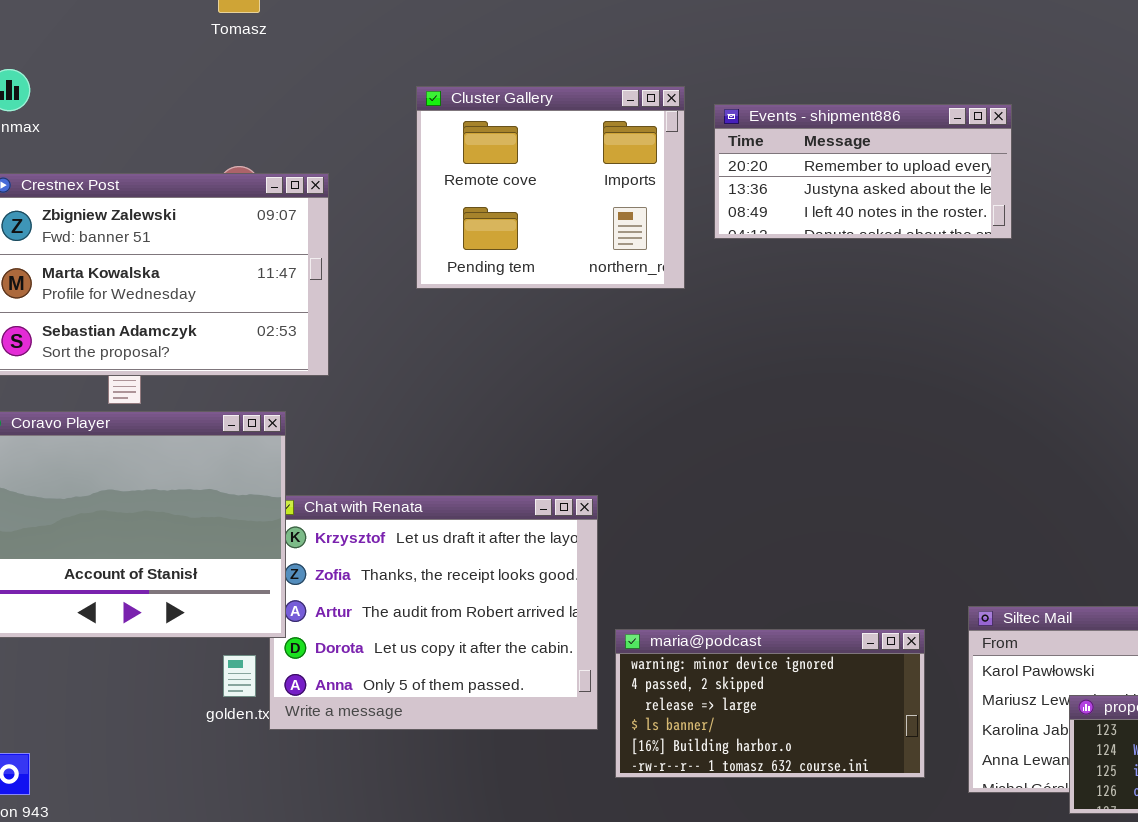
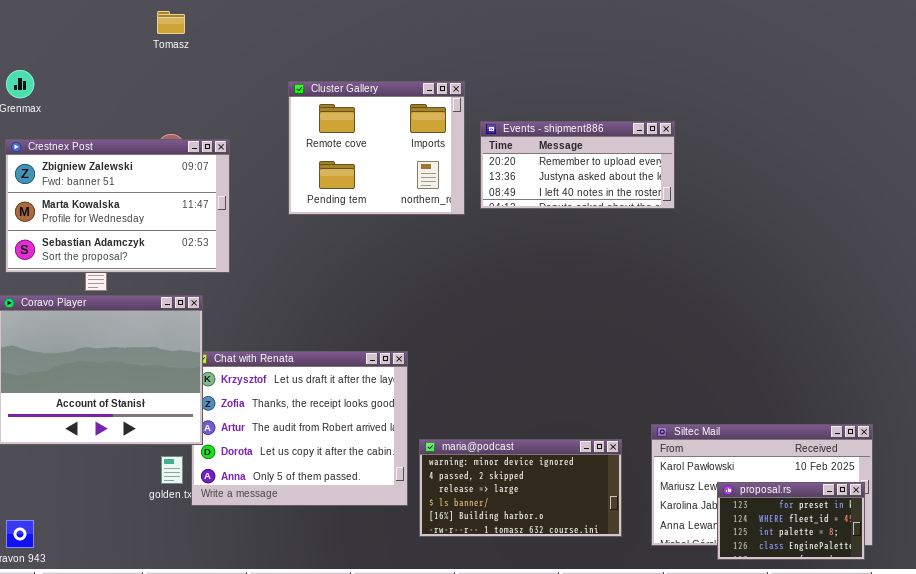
Events - shipment886: [714,104,1012,239] -> [480,121,675,209], moved

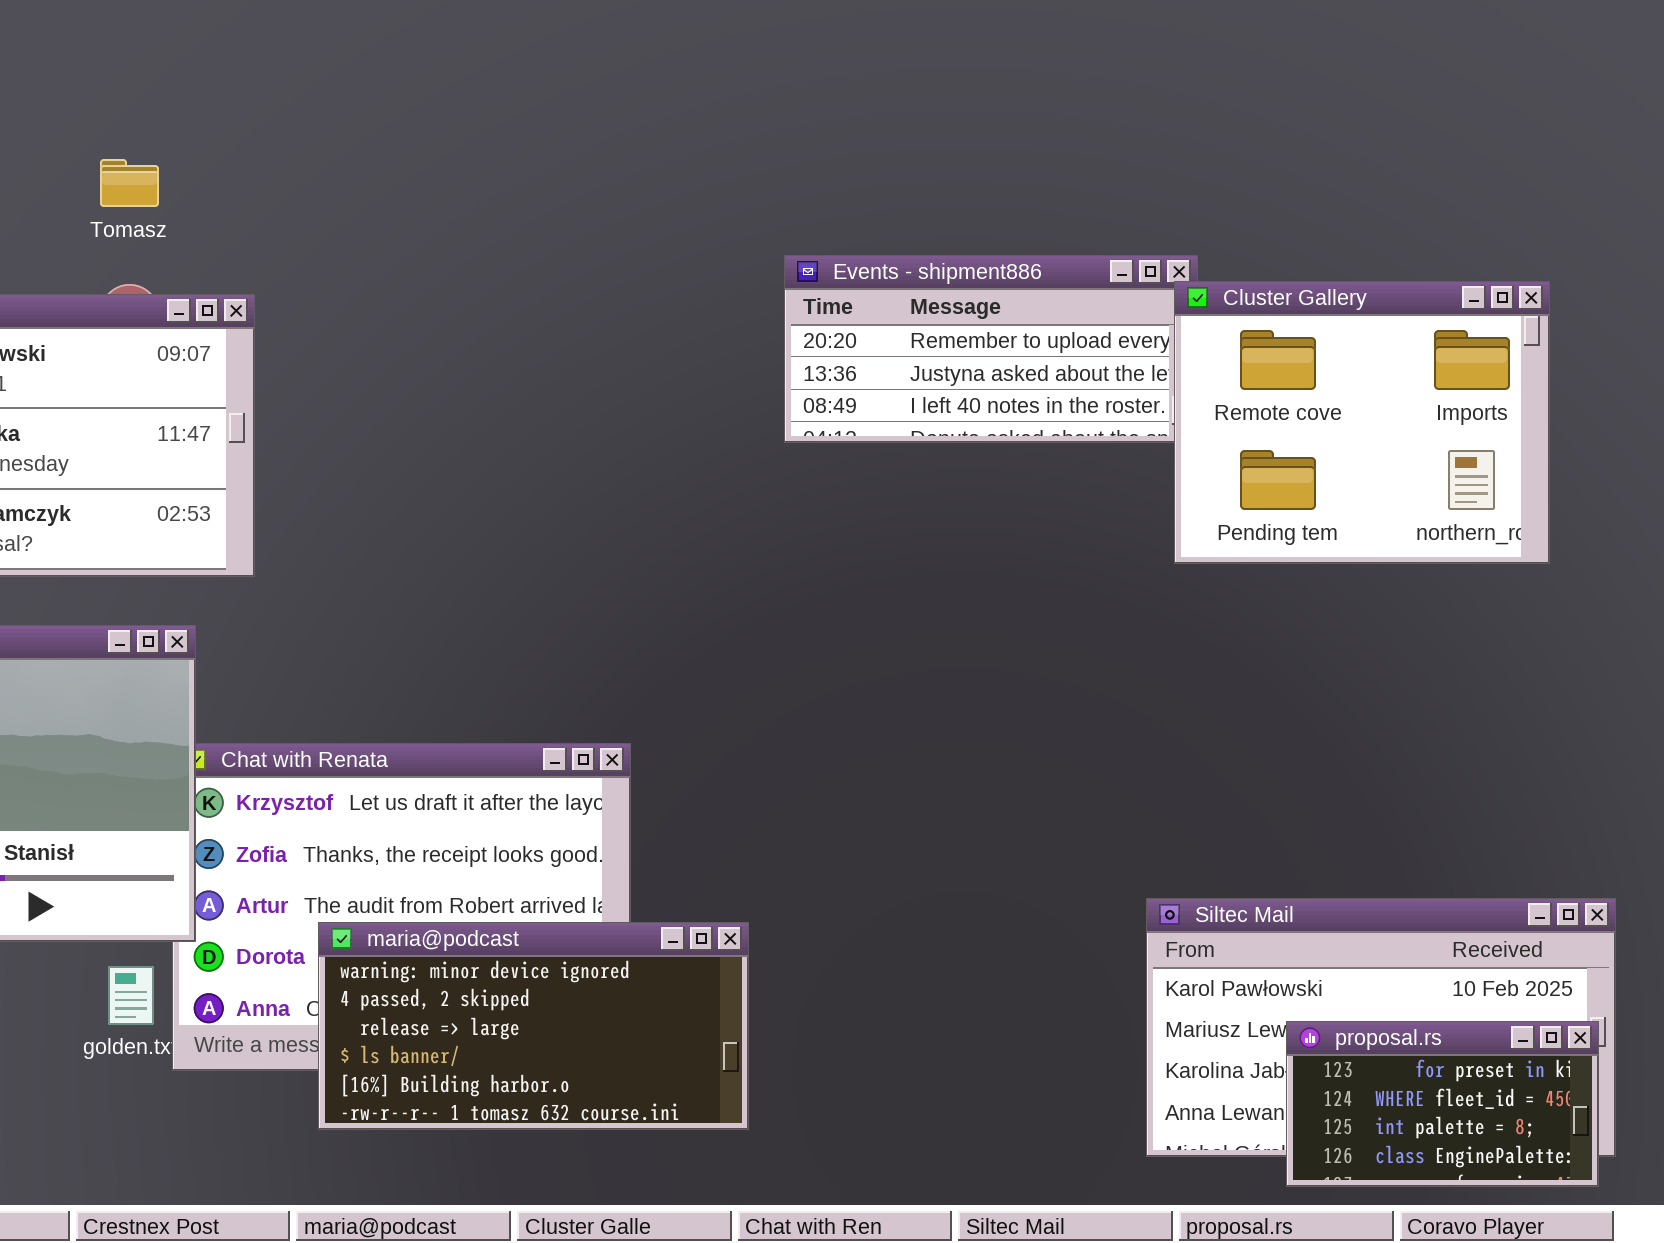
Tomasz: [157,11,185,34] -> [100,159,159,207], moved
Cluster Gallery: [288,81,465,215] -> [1174,281,1550,564], moved
maria@podcast: [419,439,622,537] -> [318,922,749,1130], moved

